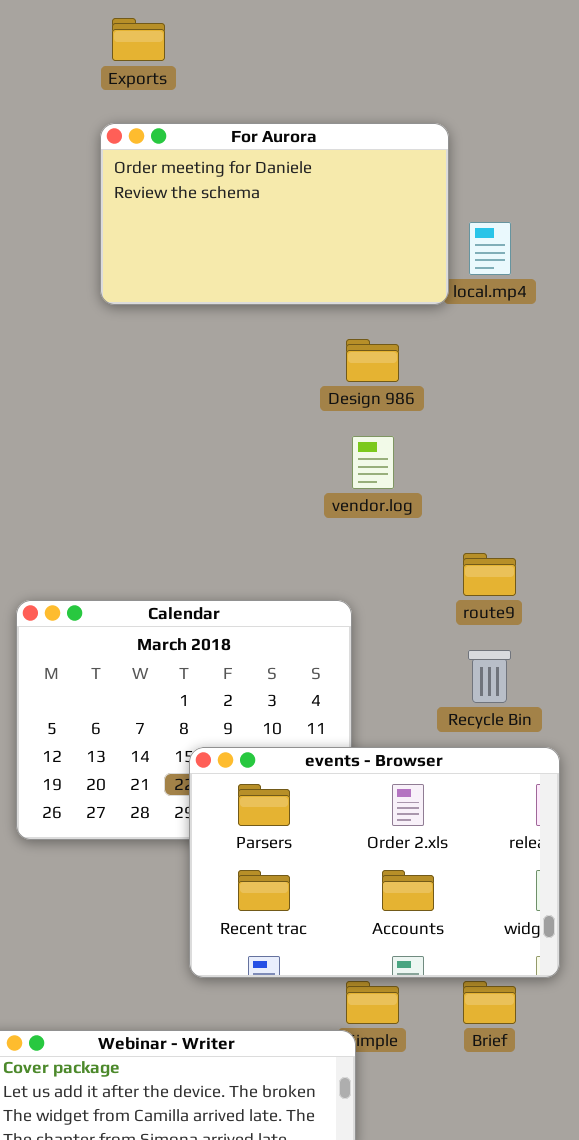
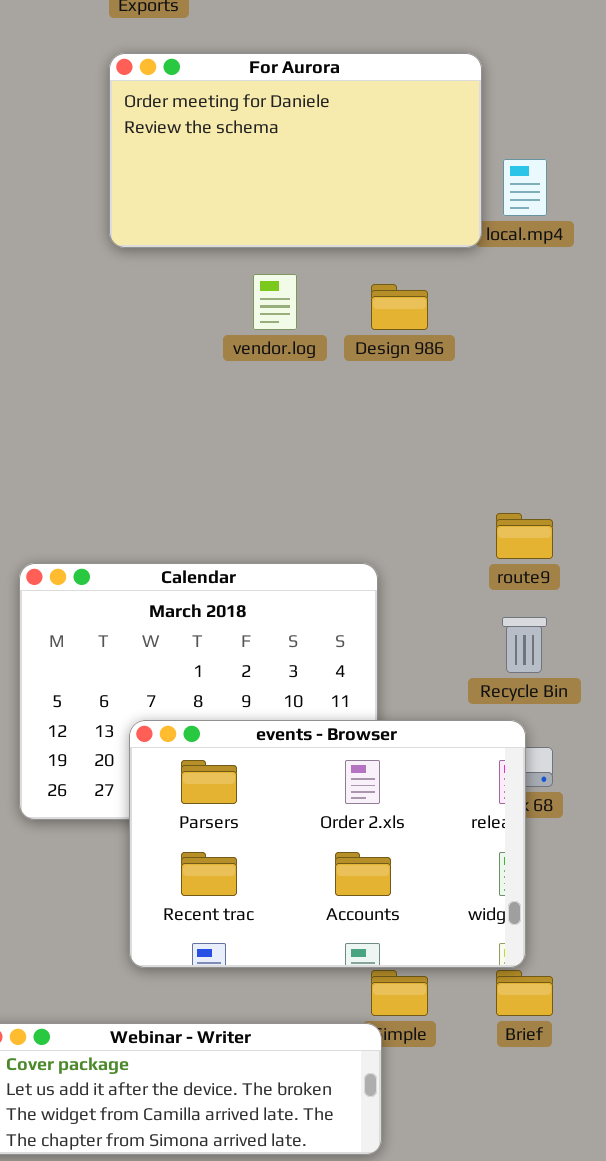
vendor.log: [352,436,394,489] -> [253,274,297,330], moved
events - Browser: [189,747,560,978] -> [129,720,526,968], moved

